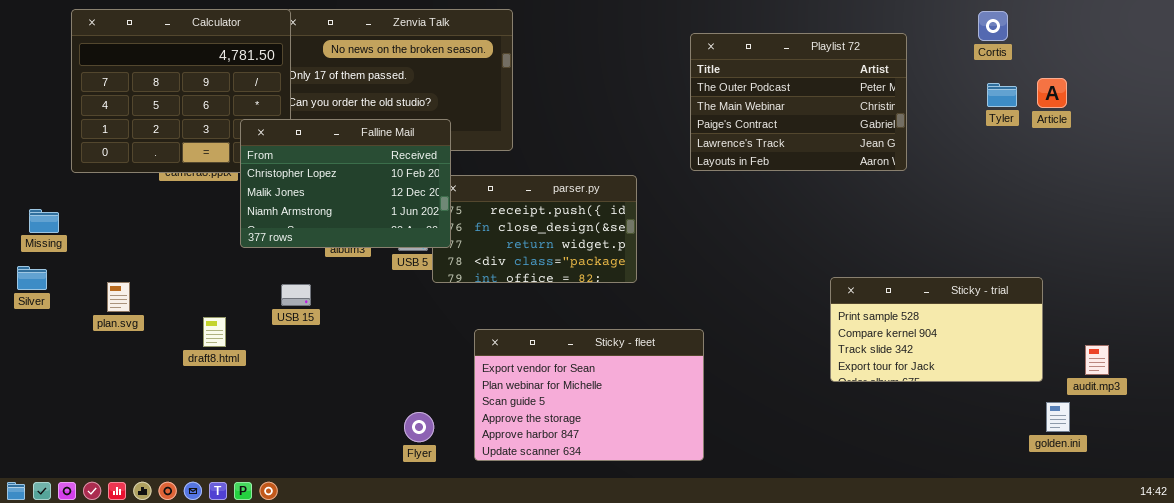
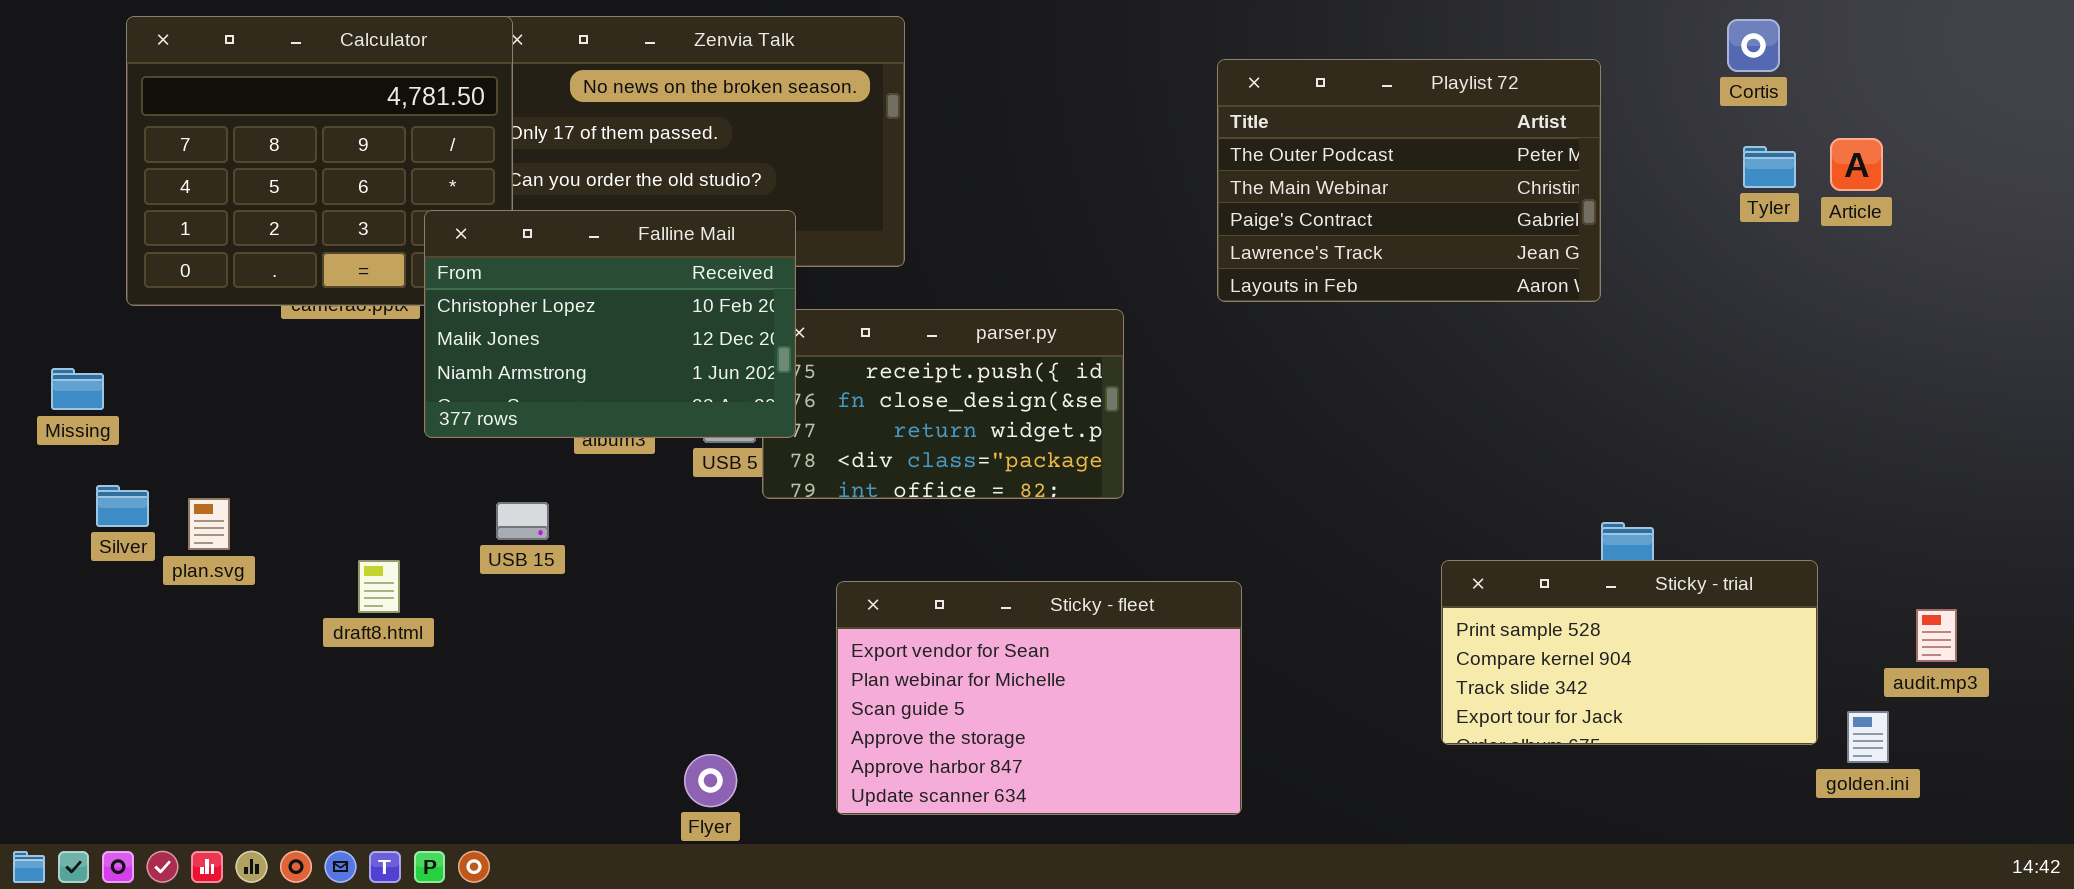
Silver: [17,266,47,290] -> [96,485,149,527], moved
Sticky - trial: [830,277,1043,382] -> [1441,560,1818,745], moved
Flyer: [404,412,434,442] -> [684,754,737,807], moved

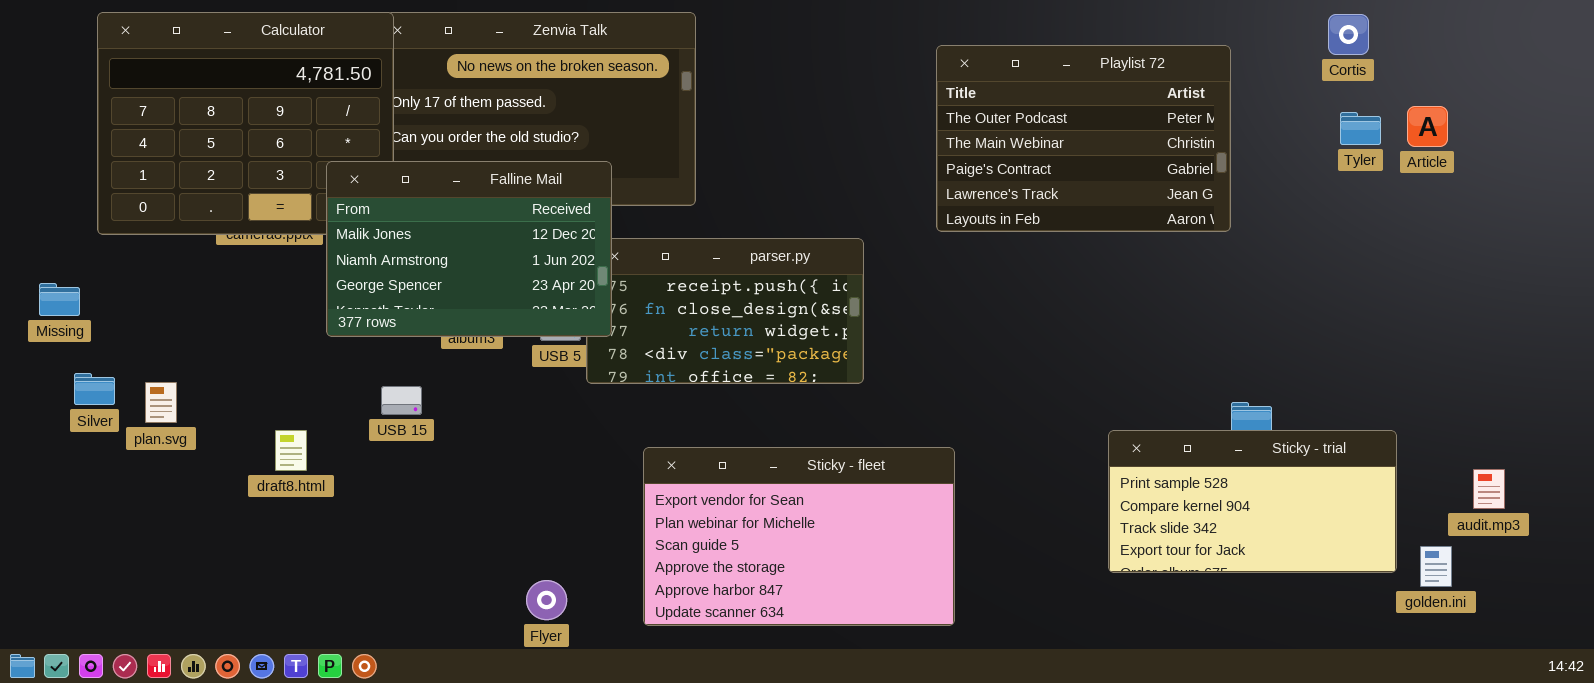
Falline Mail: [424,210,796,438] -> [326,161,612,337], scrolled down 1 row

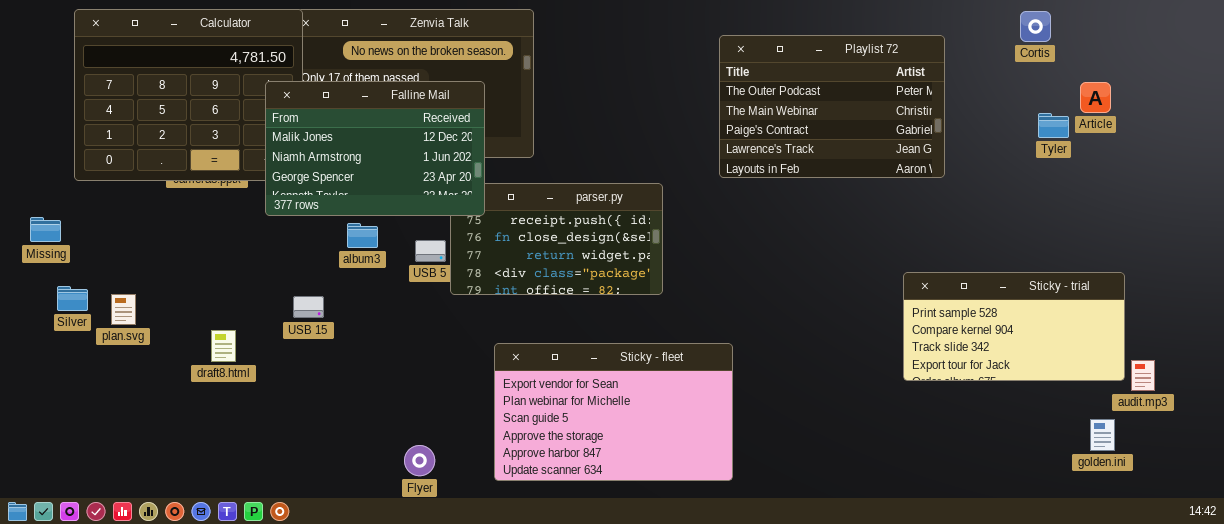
Tyler: [1340,112,1381,145] -> [1038,113,1069,138], moved
Falline Mail: [326,161,612,337] -> [265,81,485,216], moved
Sticky - trial: [1108,430,1397,573] -> [903,272,1125,381], moved

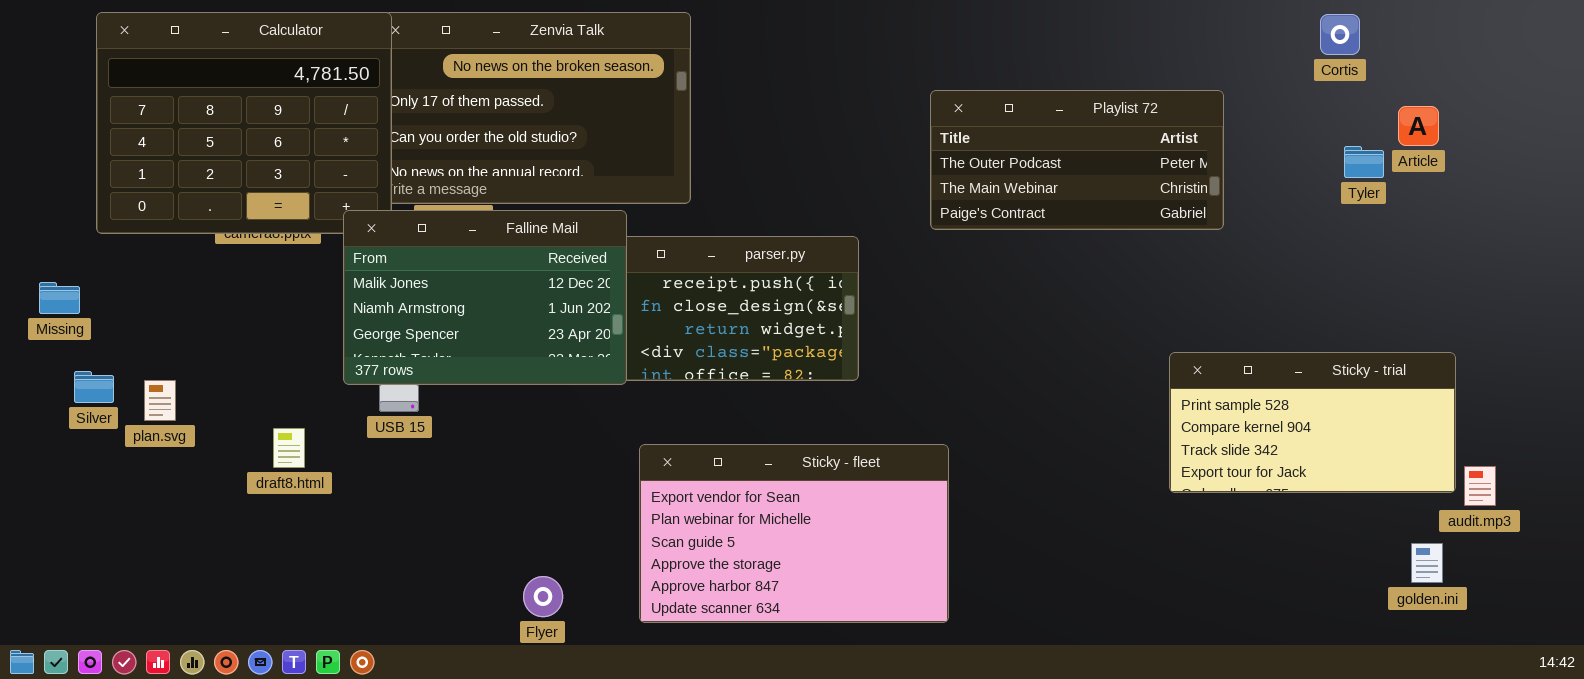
Playlist 72: [719,35,945,178] -> [930,90,1224,230], resized
Falline Mail: [265,81,485,216] -> [343,210,627,385], moved

